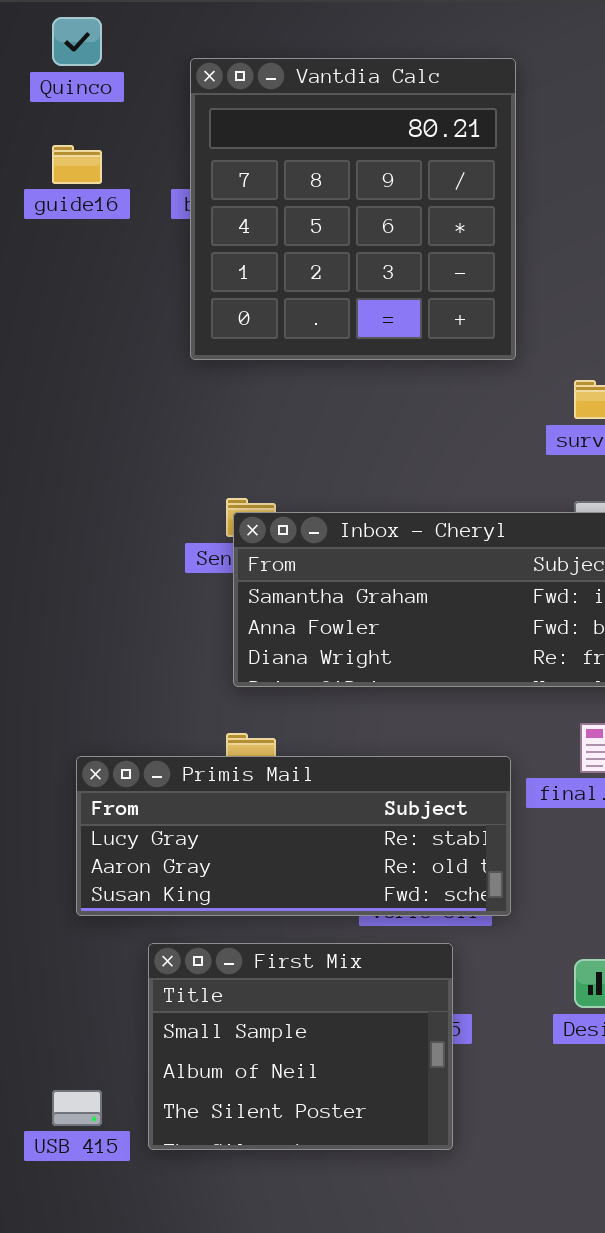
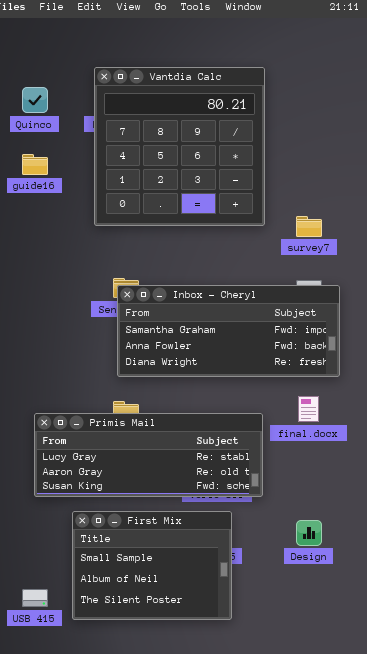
Quinco: [52,17,102,66] -> [22,87,48,113], moved
Vantdia Calc: [190,58,516,360] -> [94,67,265,226], moved
guide16: [52,145,102,184] -> [22,154,48,175], moved

